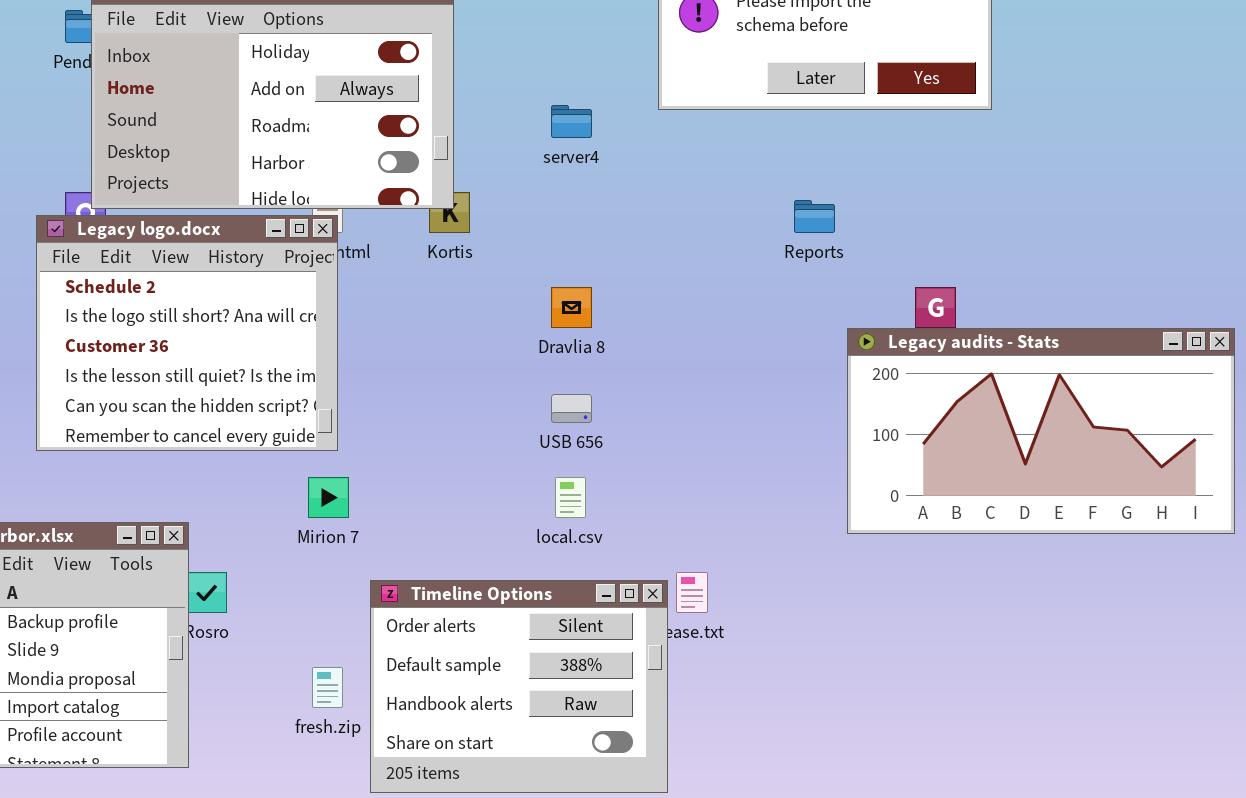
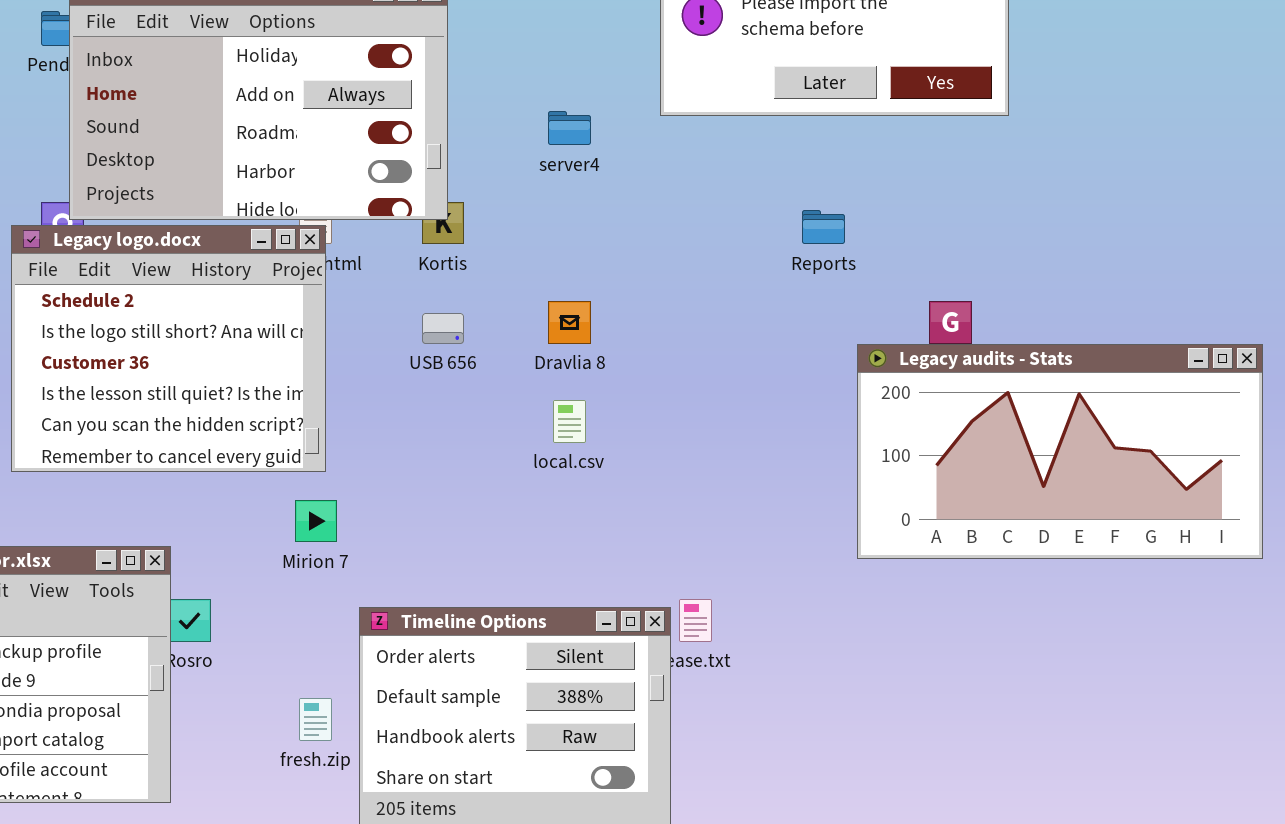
USB 656: [551,394,592,423] -> [422,313,464,344], moved
local.csv: [555,477,586,518] -> [553,400,586,443], moved

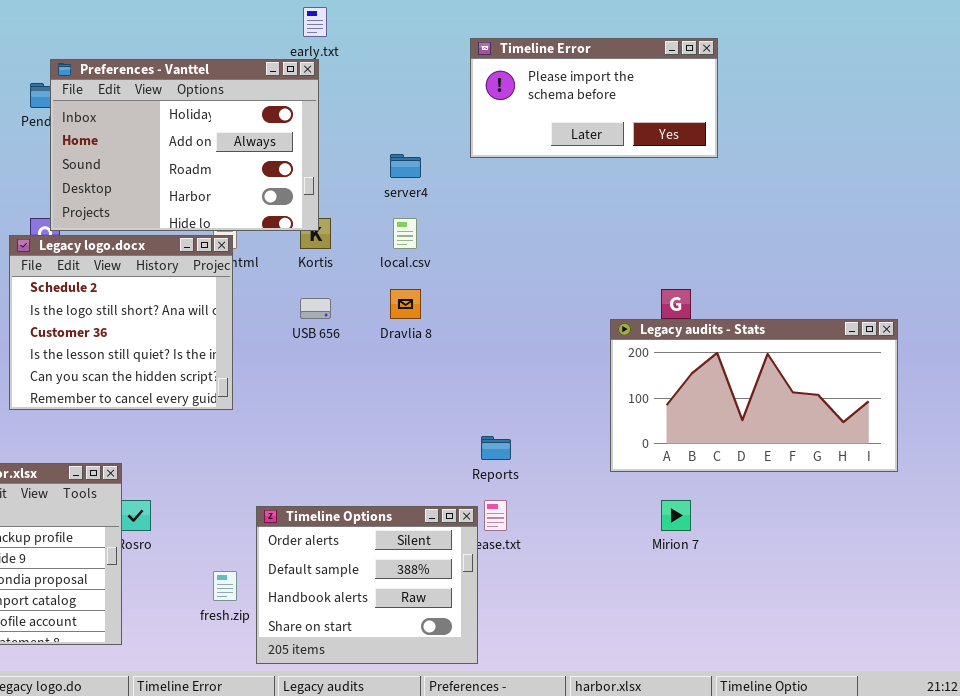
Reports: [802,210,845,244] -> [481,436,511,460], moved
local.csv: [553,400,586,443] -> [393,218,417,249], moved
Mirion 7: [295,500,337,542] -> [661,500,691,531], moved

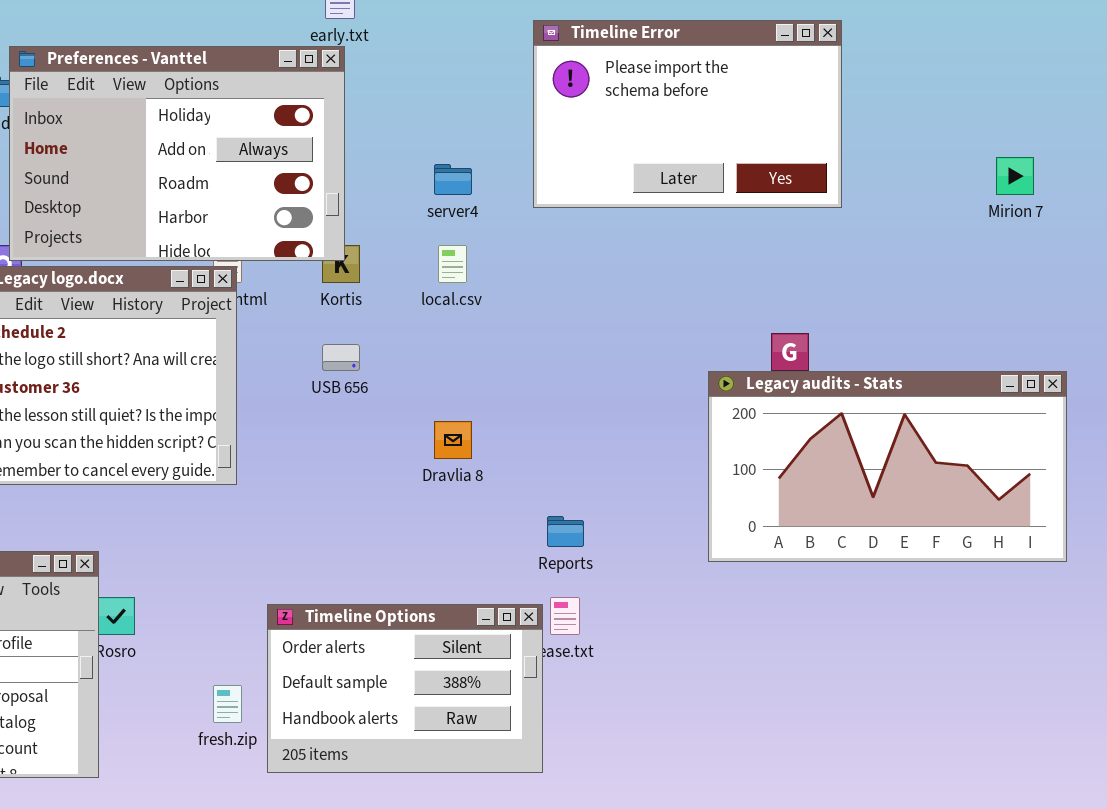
Timeline Error: [470,38,718,158] -> [533,20,842,208], resized
Dravlia 8: [390,289,421,319] -> [434,421,472,459], moved
Mirion 7: [661,500,691,531] -> [996,157,1034,195], moved
Timeline Options: [256,506,478,664] -> [267,604,543,773], resized

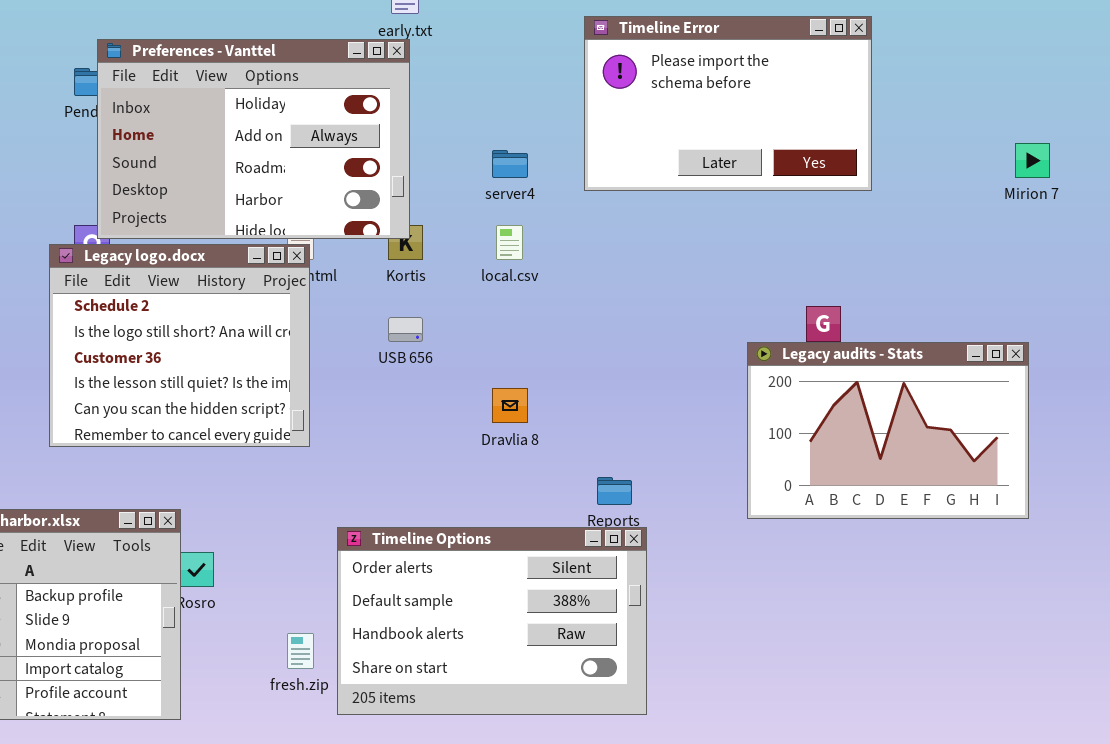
Legacy audits - Stats: [708,371,1067,562] -> [747,342,1029,519], resized
Timeline Options: [267,604,543,773] -> [337,527,647,715], resized

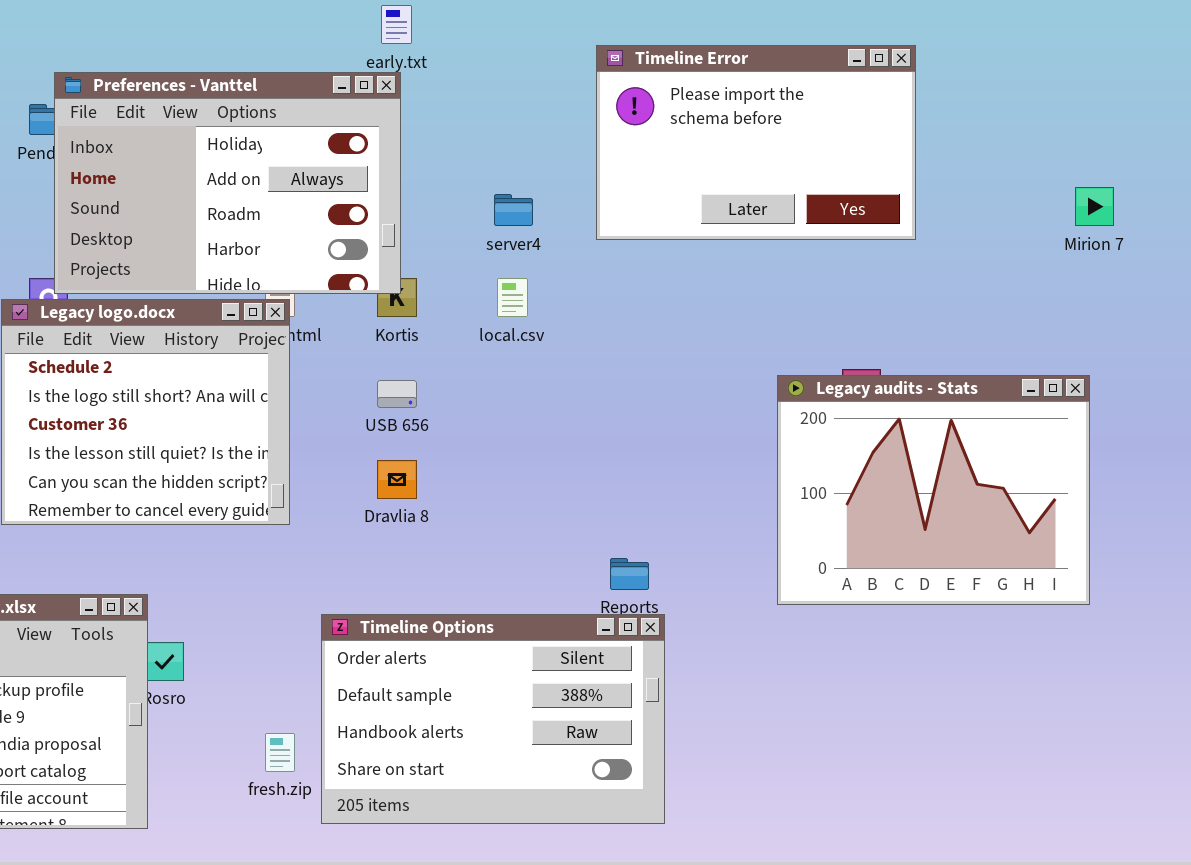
Legacy audits - Stats: [747,342,1029,519] -> [777,375,1090,605], resized
Dravlia 8: [492,388,528,423] -> [377,460,417,499], moved

